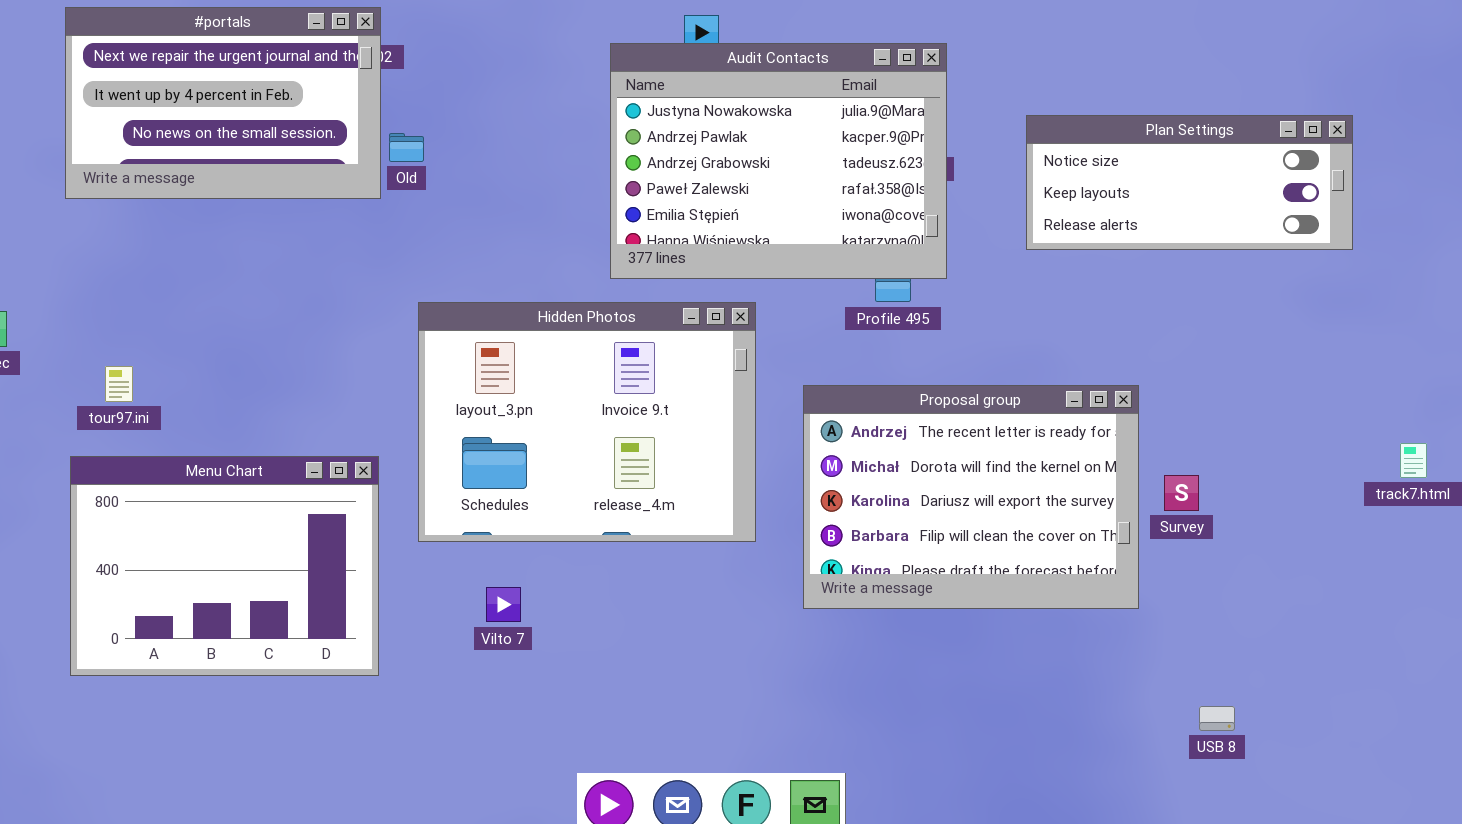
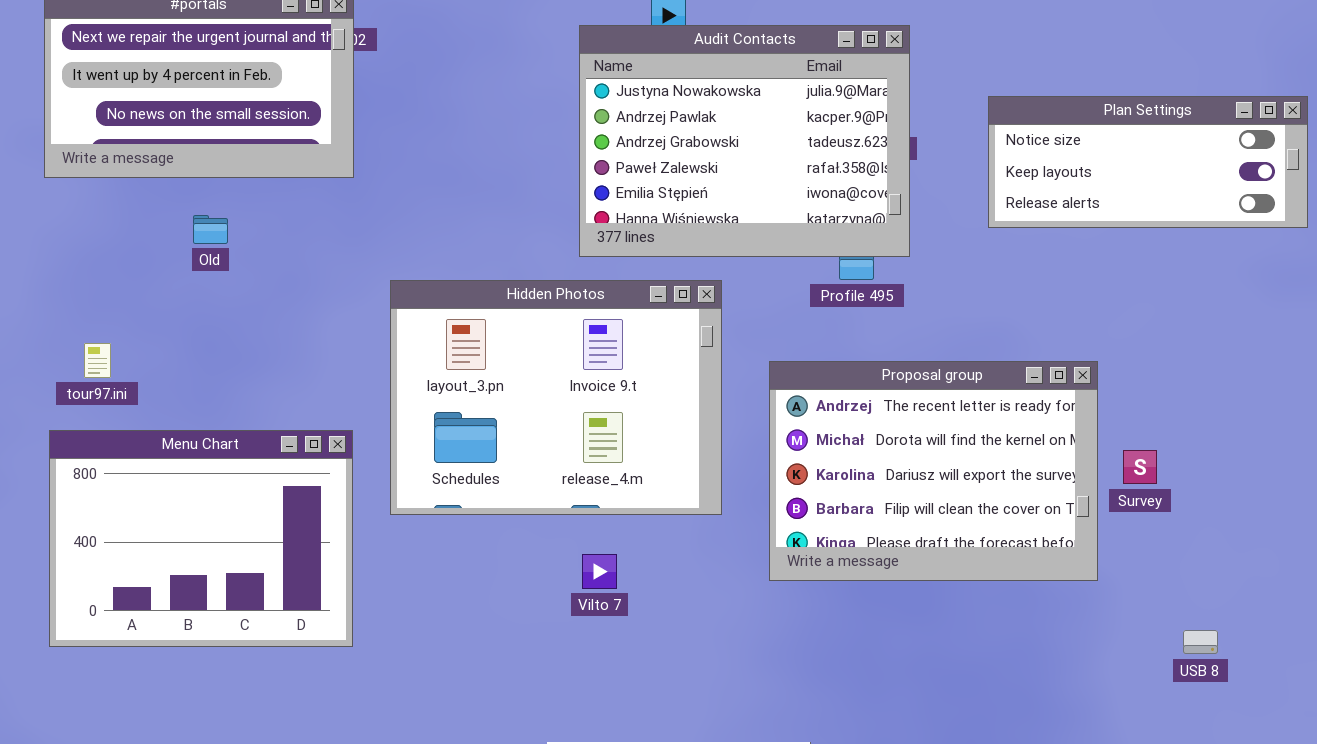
Old: [389,133,424,162] -> [193,215,228,244], moved
Vilto 7: [486,587,521,622] -> [582,554,617,589], moved
USB 8: [1199,706,1235,731] -> [1183,630,1218,654], moved

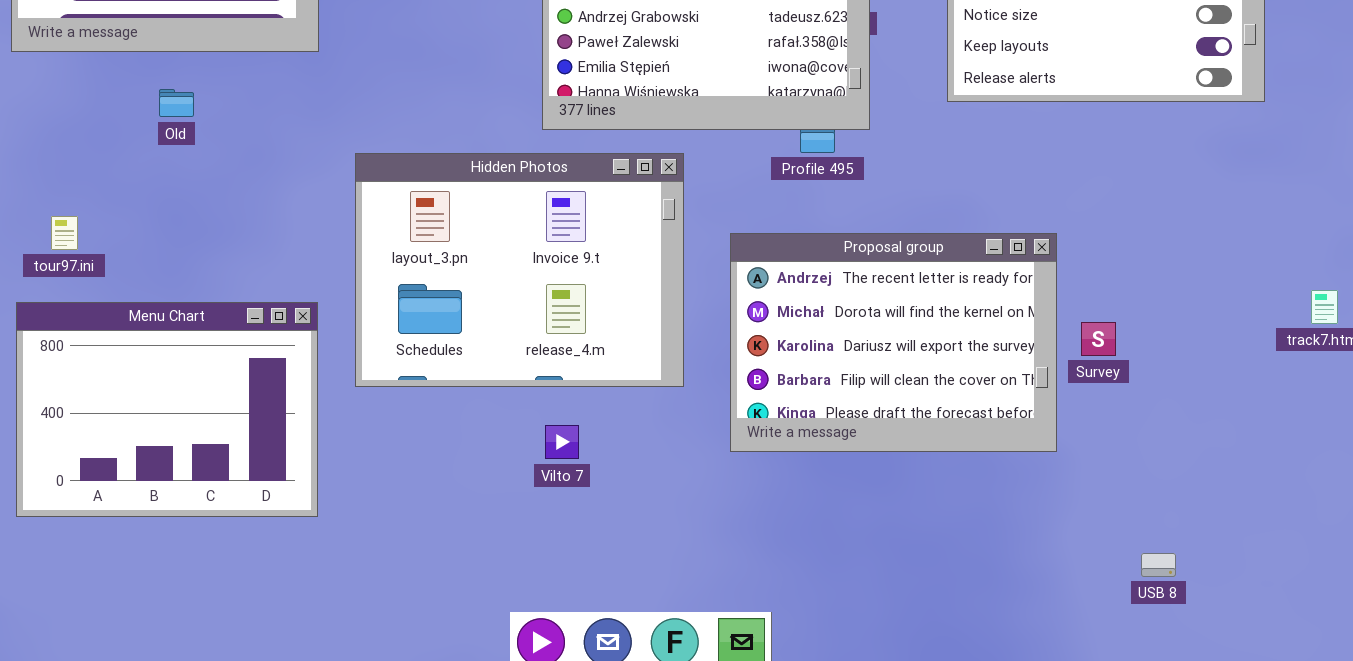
USB 8: [1183,630,1218,654] -> [1141,553,1176,577], moved

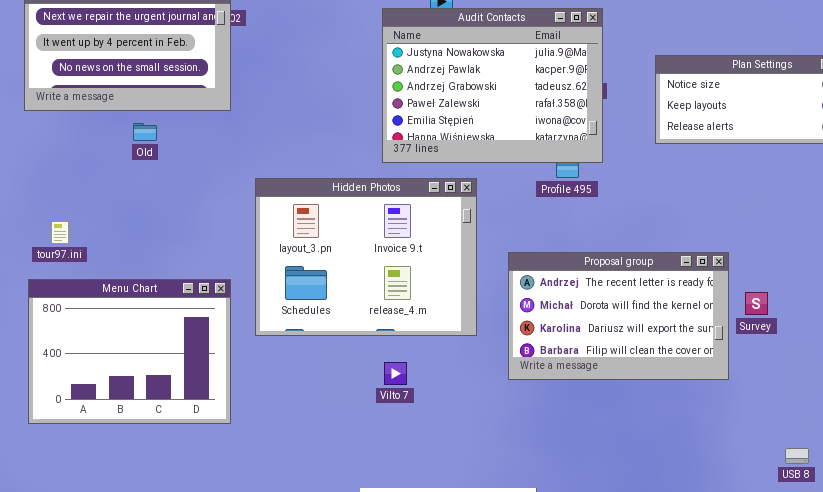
Old: [159,89,194,117] -> [133,123,157,141], moved
Proposal group: [730,233,1057,452] -> [508,252,729,380], resized

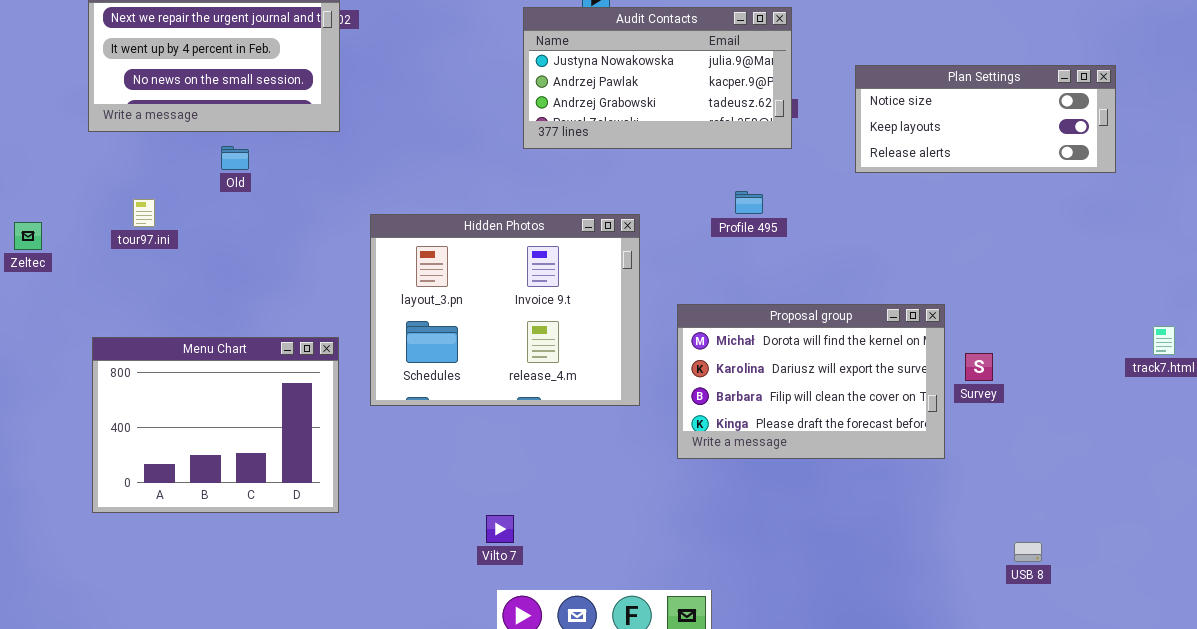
Audit Contacts: [382,8,603,163] -> [523,7,792,149], resized
tour97.ini: [51,221,69,244] -> [133,199,155,227], moved
Proposal group: [508,252,729,380] -> [677,304,945,459], scrolled down 1 row
Vilto 7: [384,362,407,385] -> [486,515,514,543], moved

